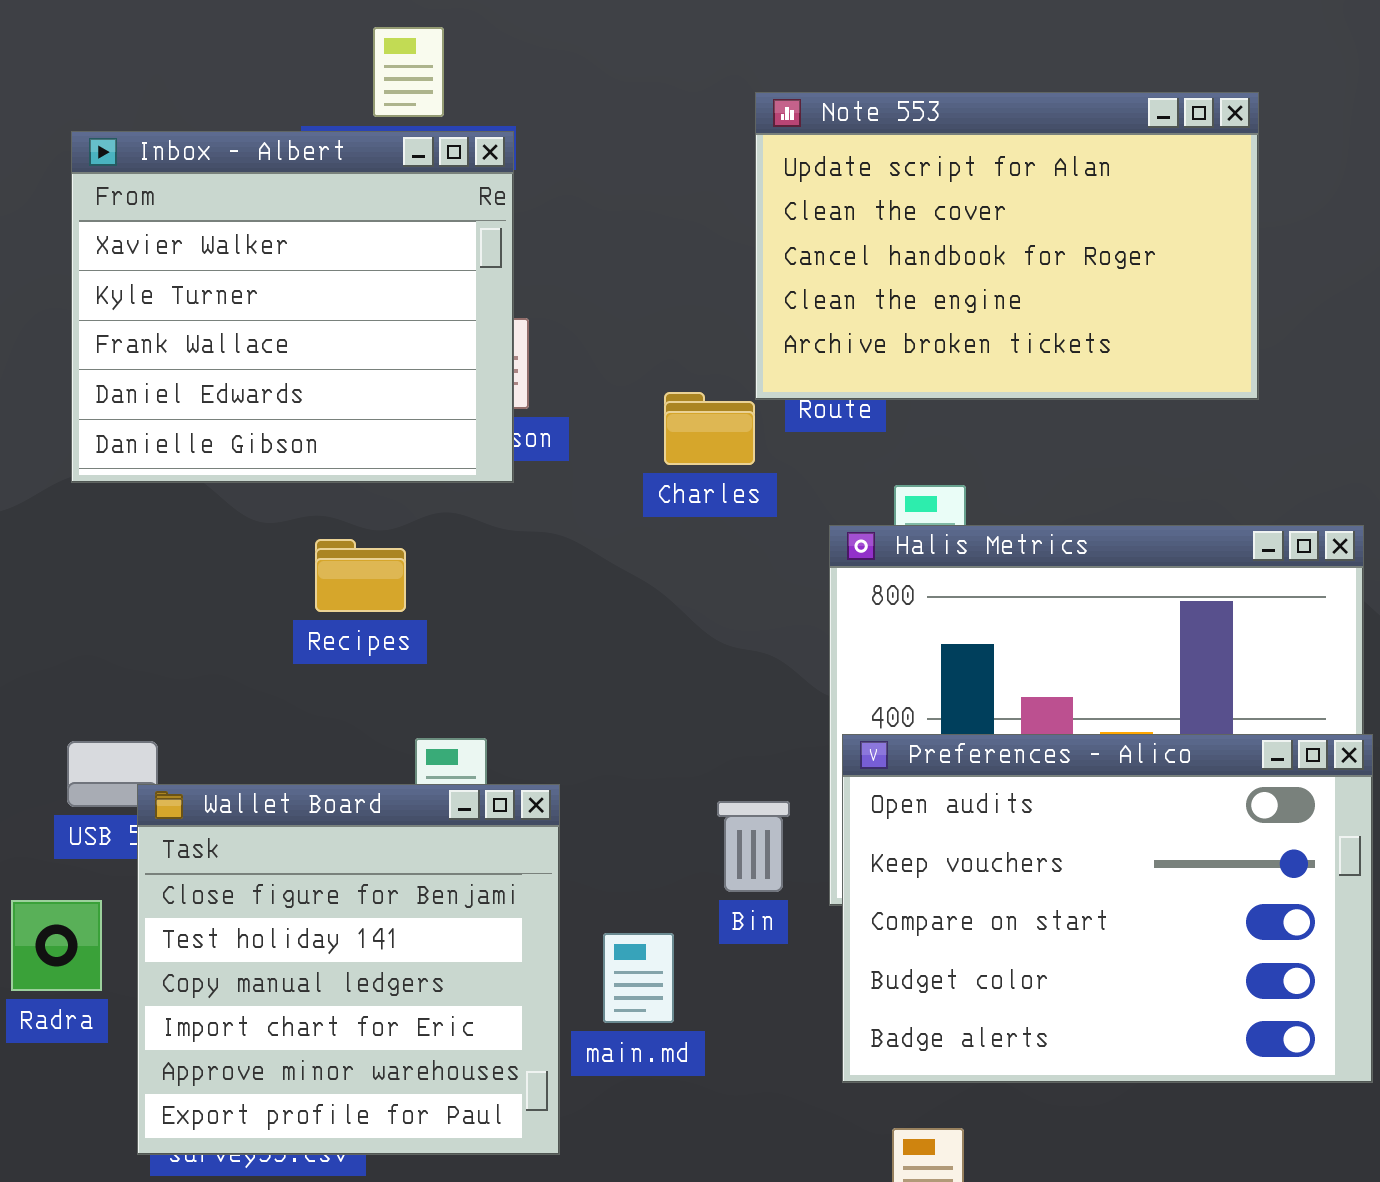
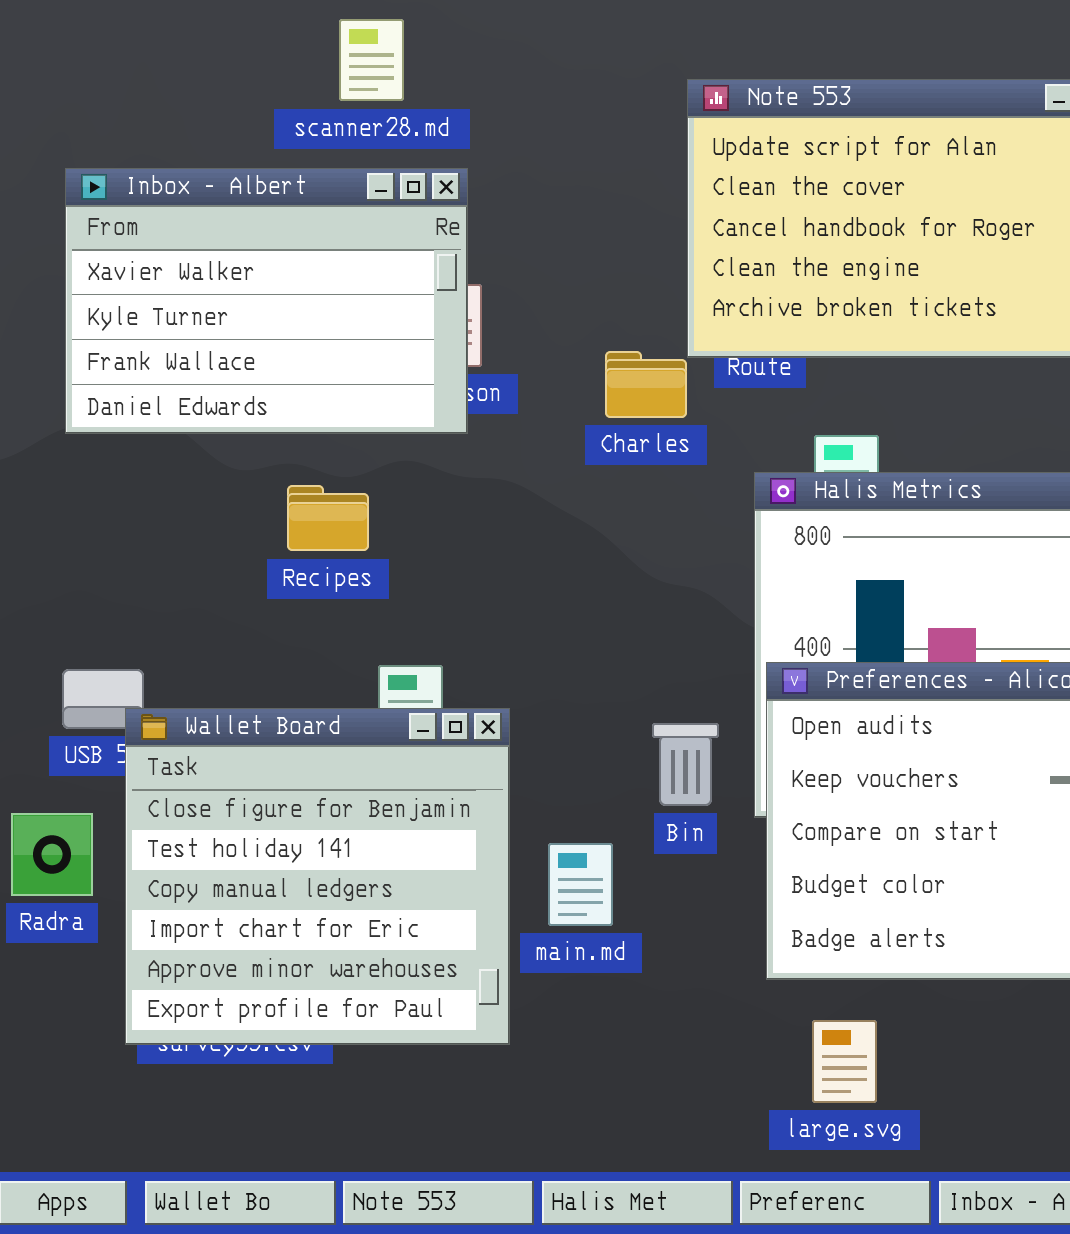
Inbox - Albert: [71,131,514,483] -> [65,168,468,434], resized

